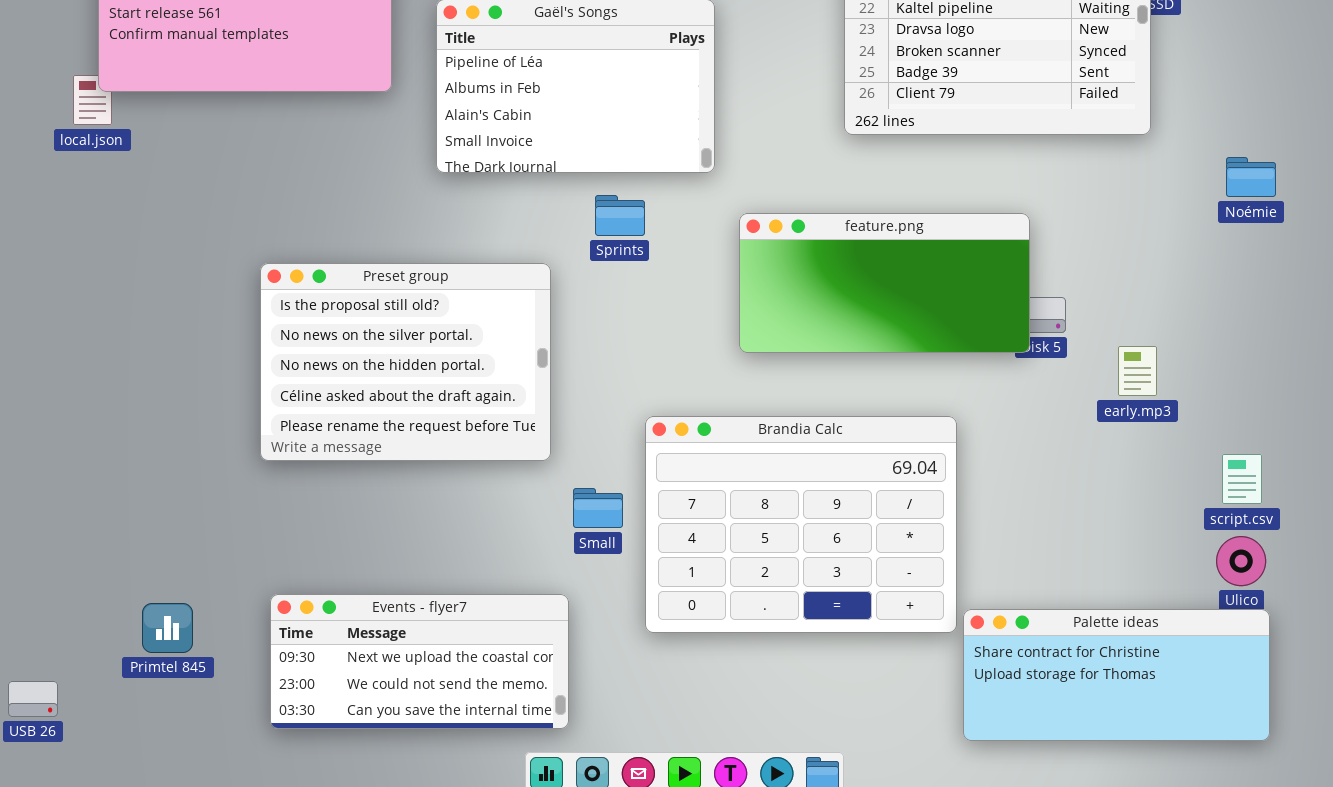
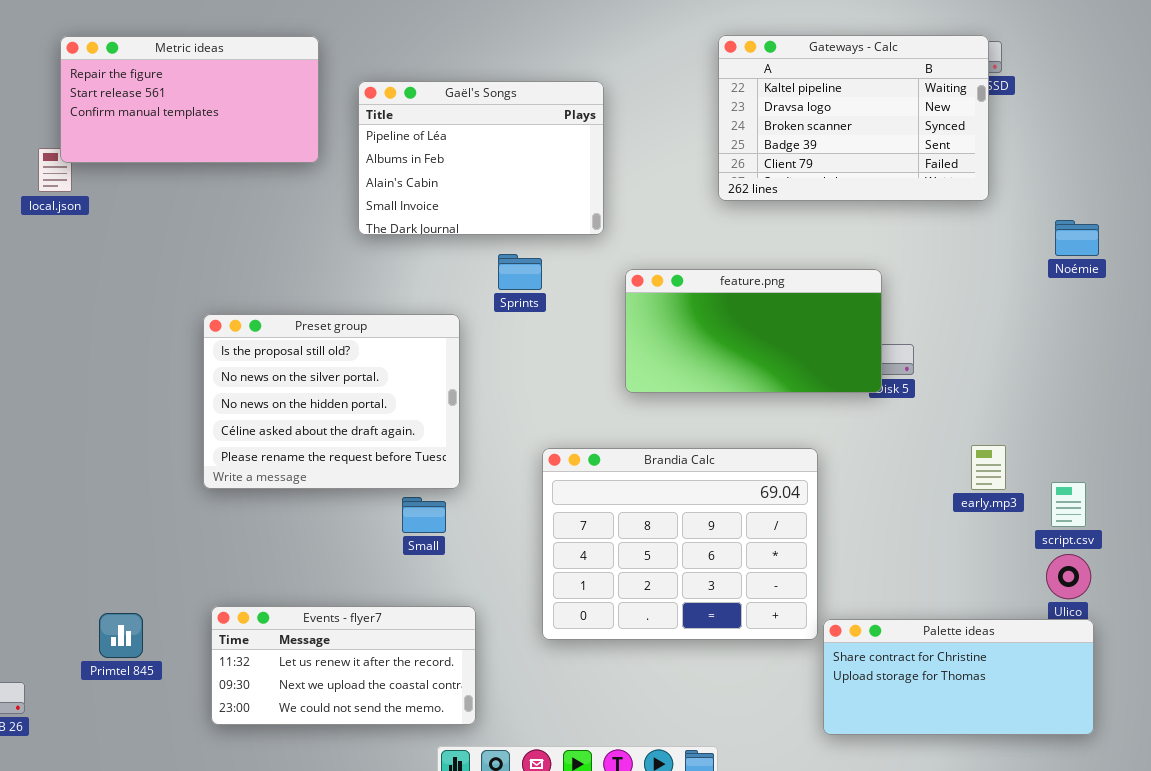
early.mp3: [1118,346,1157,396] -> [971,445,1006,490], moved
Small: [573,488,623,528] -> [402,497,446,533], moved
Events - flyer7: [270,594,569,729] -> [211,606,476,725], scrolled up 1 row

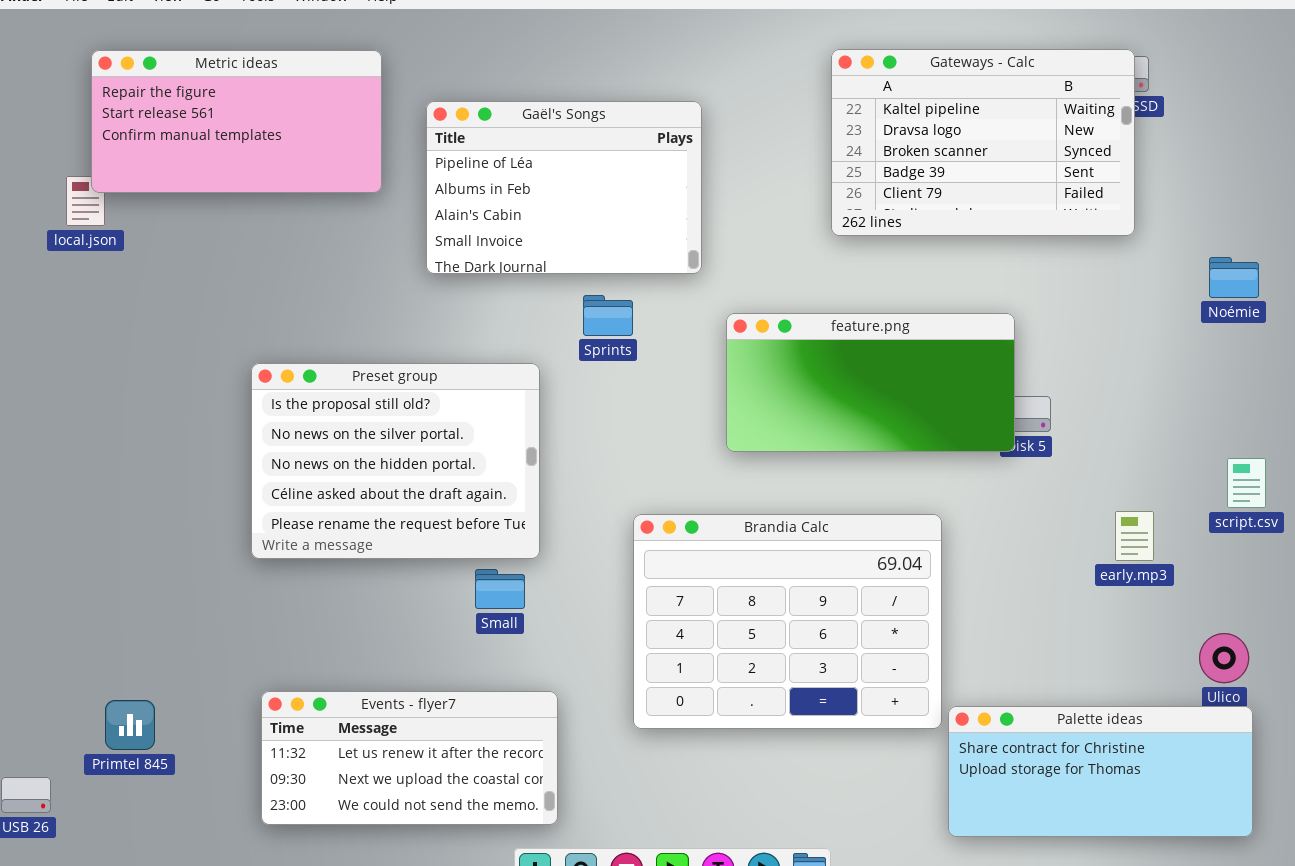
script.csv: [1051,482,1086,527] -> [1227,458,1266,508], moved
Primtel 845: [99,613,143,658] -> [105,700,155,750], moved

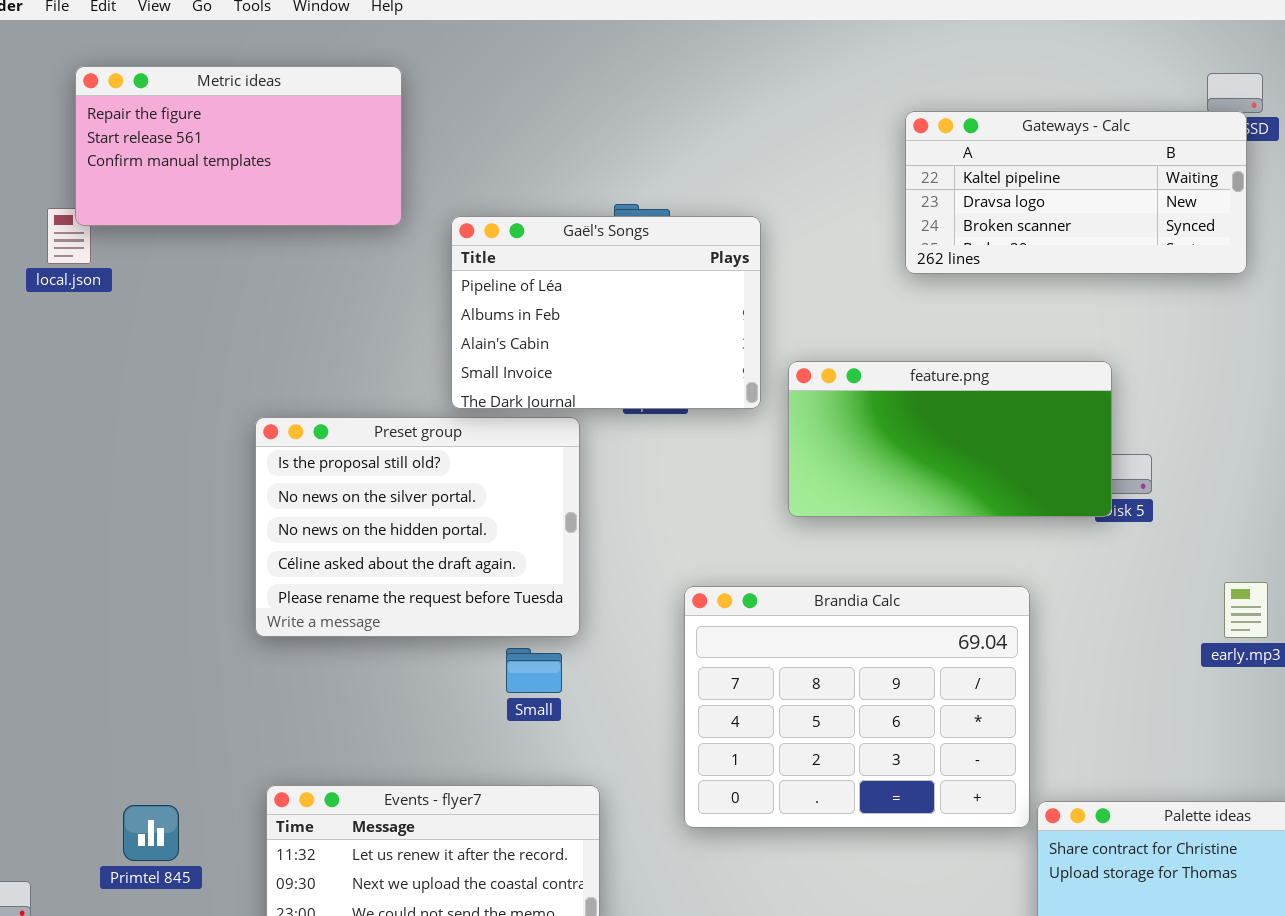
Gateways - Calc: [831,49,1135,236] -> [905,111,1247,274], resized
Gaël's Songs: [426,101,702,274] -> [451,216,761,409], moved
Primtel 845: [105,700,155,750] -> [123,805,179,861], moved

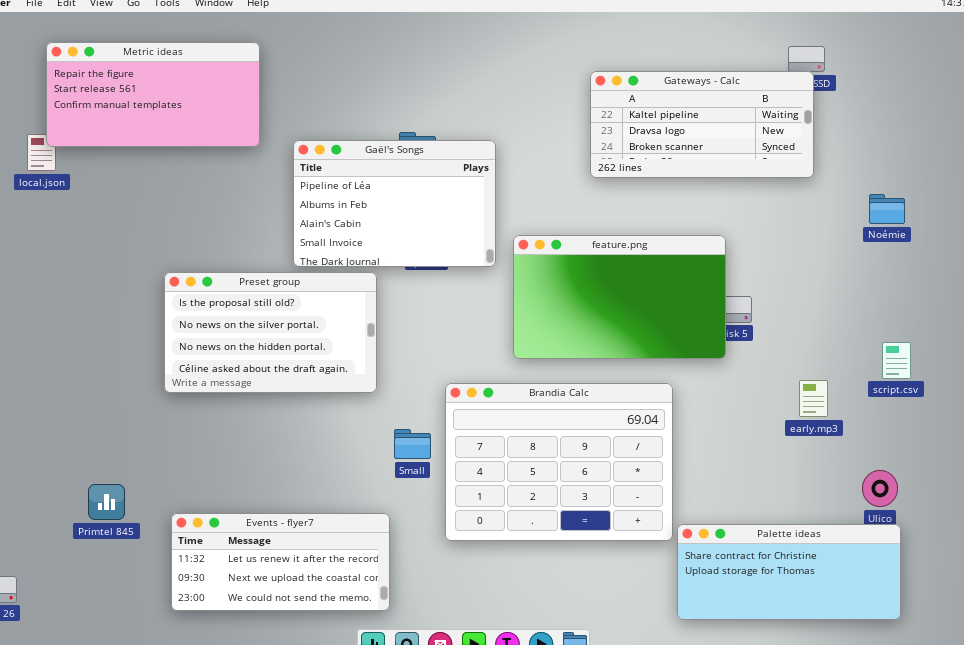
feature.png: [788,361,1112,517] -> [513,235,726,359], resized
Preset group: [255,417,580,637] -> [164,272,377,393], resized
Small: [506,648,562,693] -> [394,429,431,459], moved
Primtel 845: [123,805,179,861] -> [88,484,125,520], moved

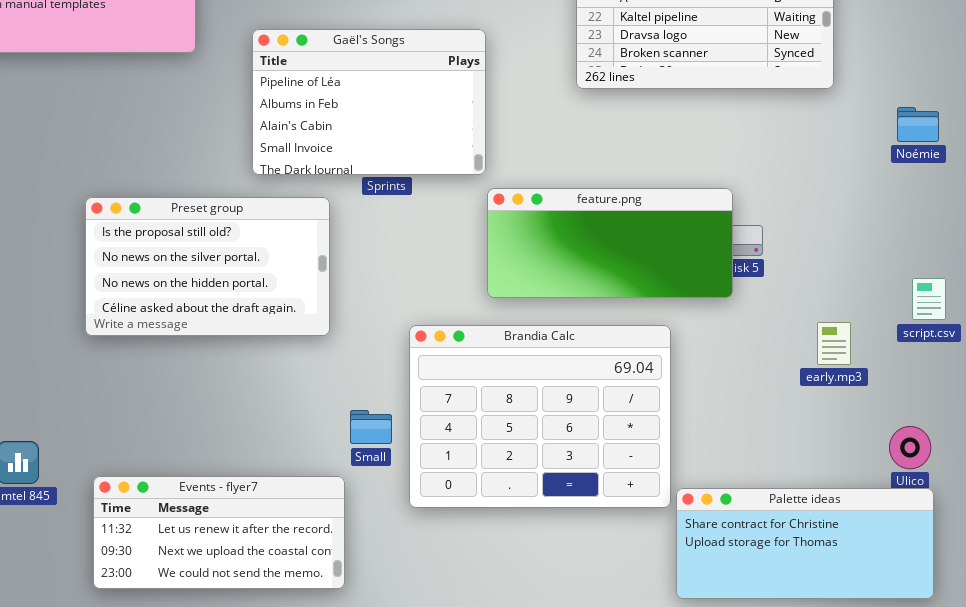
Gaël's Songs: [293,140,496,267] -> [252,29,486,175], moved
feature.png: [513,235,726,359] -> [487,188,733,298], resized
Small: [394,429,431,459] -> [350,410,392,444], moved

